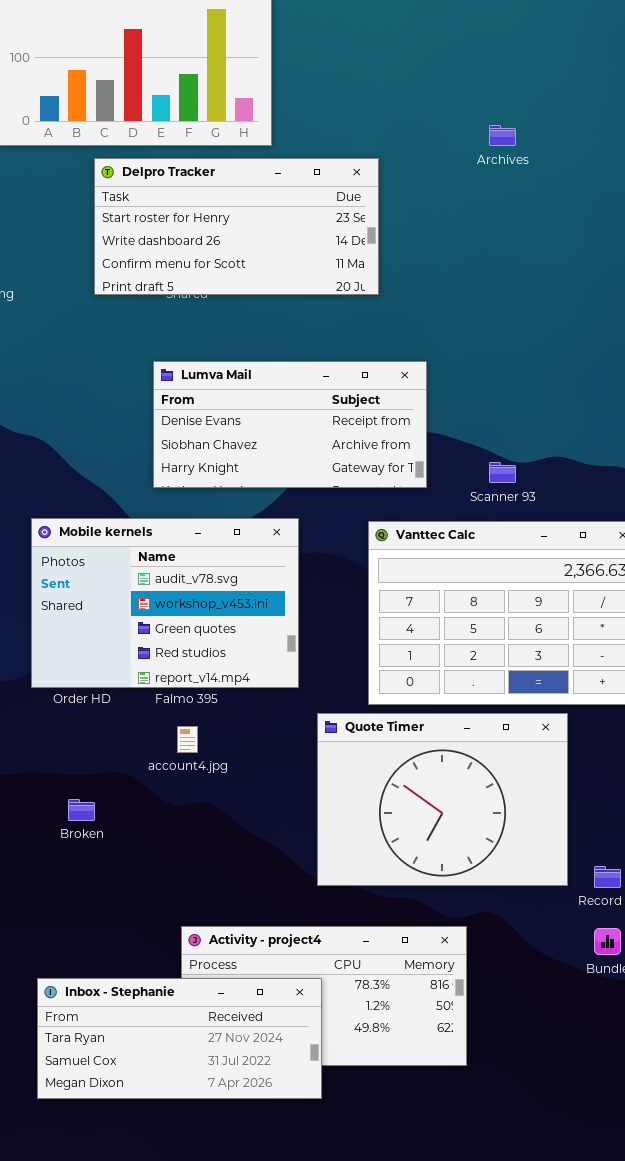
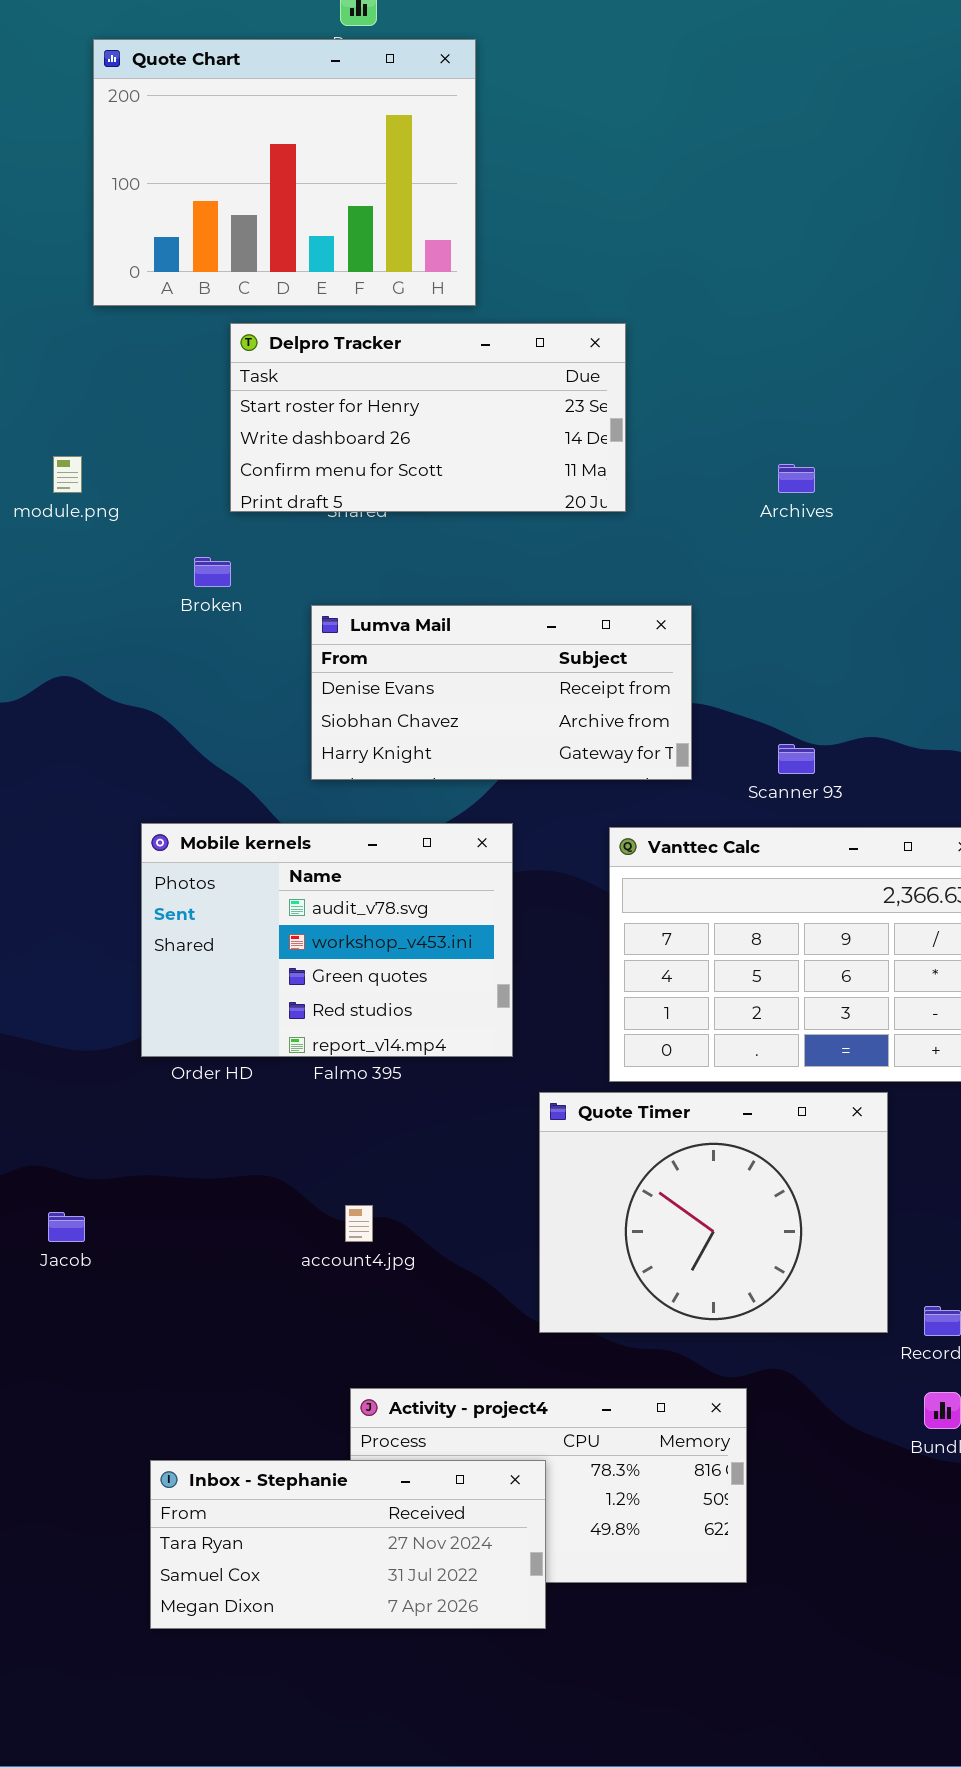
Archives: [489,125,516,146] -> [778,464,815,493], moved
account4.jpg: [177,726,198,753] -> [345,1205,373,1242], moved
Broken: [68,799,95,821] -> [194,557,231,587], moved

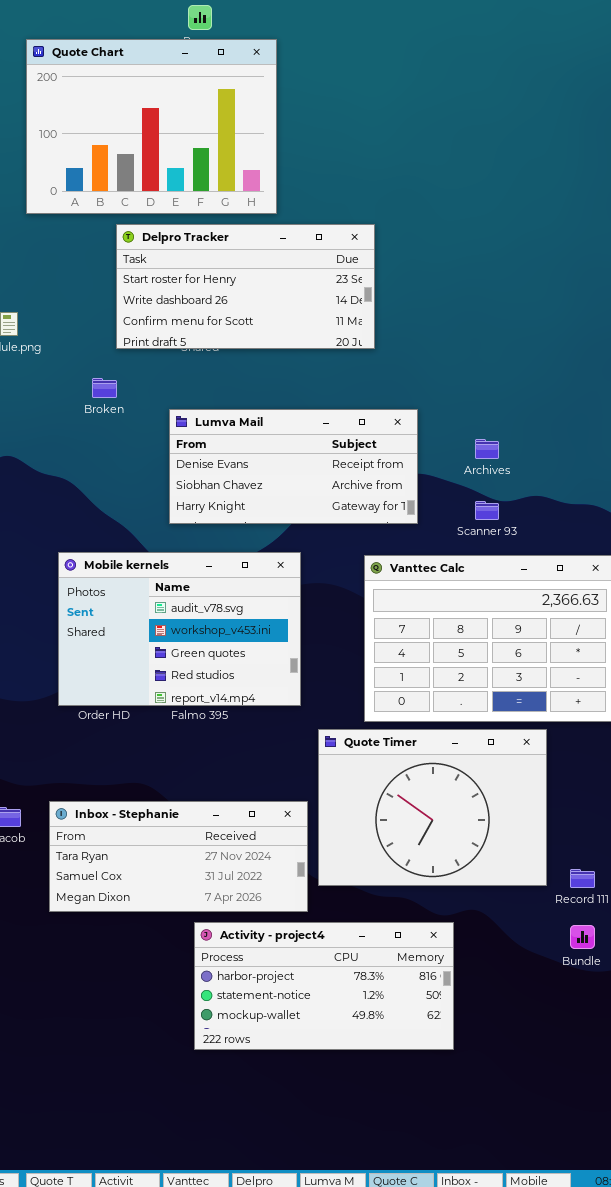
Archives: [778,464,815,493] -> [475,439,499,459], moved
Inbox - Stephanie: [150,1460,546,1629] -> [49,801,308,912], moved

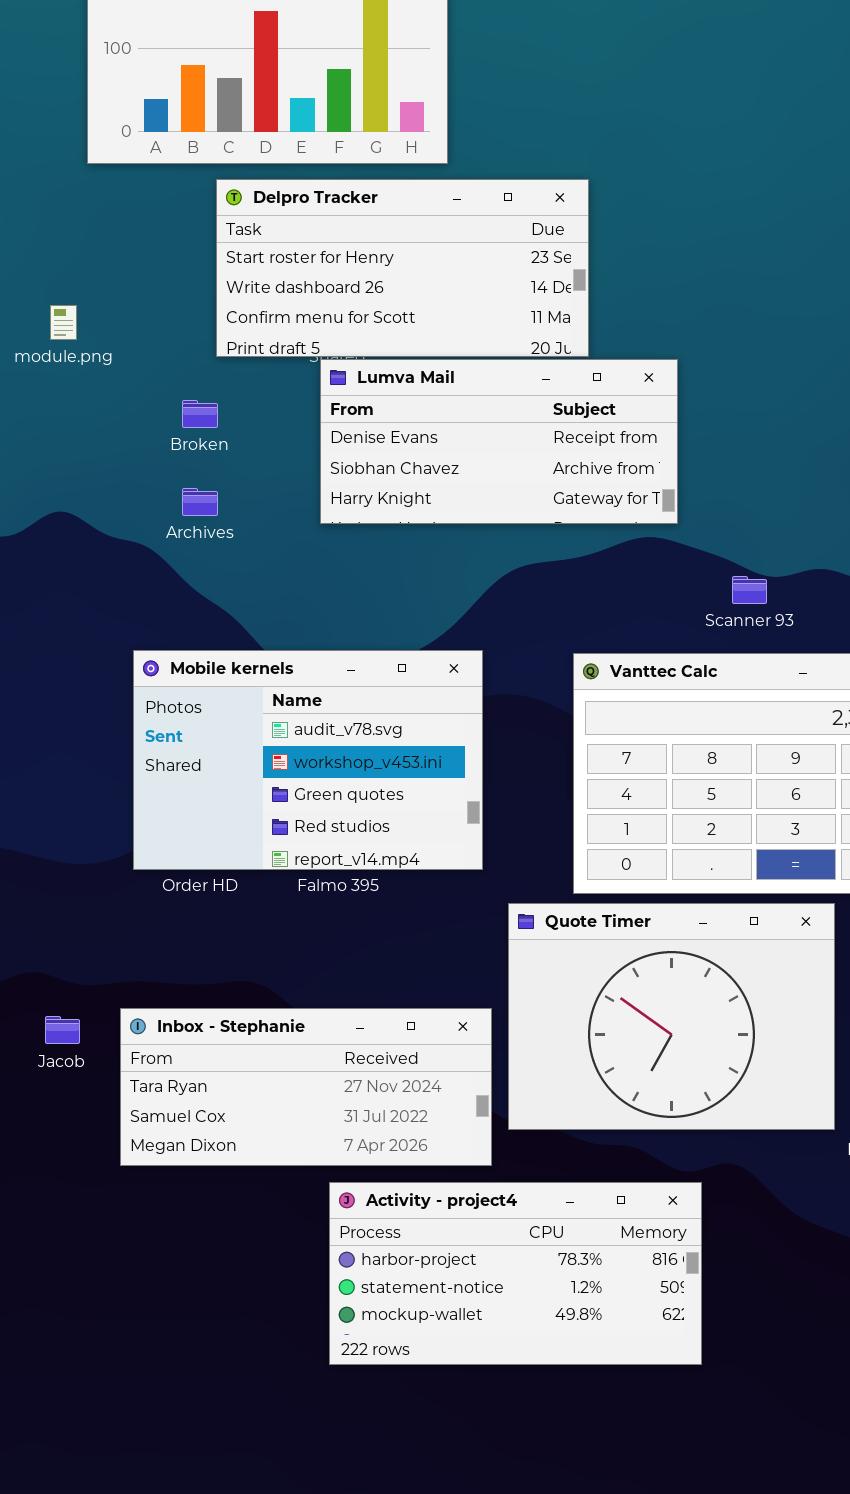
Lumva Mail: [169,409,418,524] -> [320,359,678,524], moved
Archives: [475,439,499,459] -> [182,488,218,516], moved

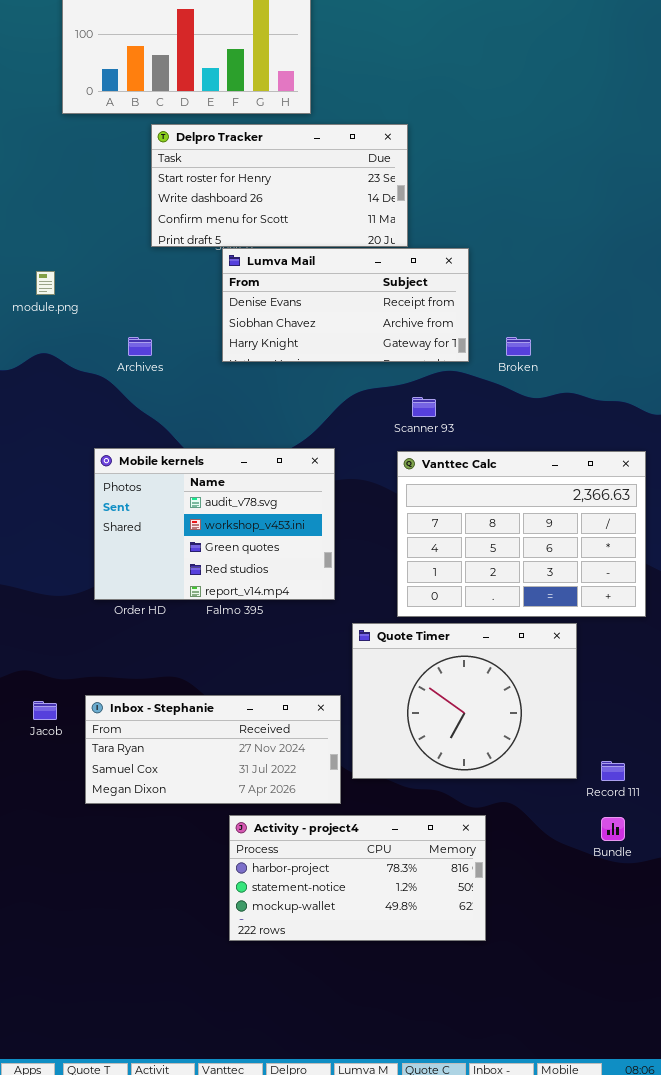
module.png: [50,305,77,340] -> [36,271,55,295], moved
Broken: [182,400,218,428] -> [506,337,531,356], moved
Scanner 93: [732,576,767,604] -> [412,397,436,417], moved

